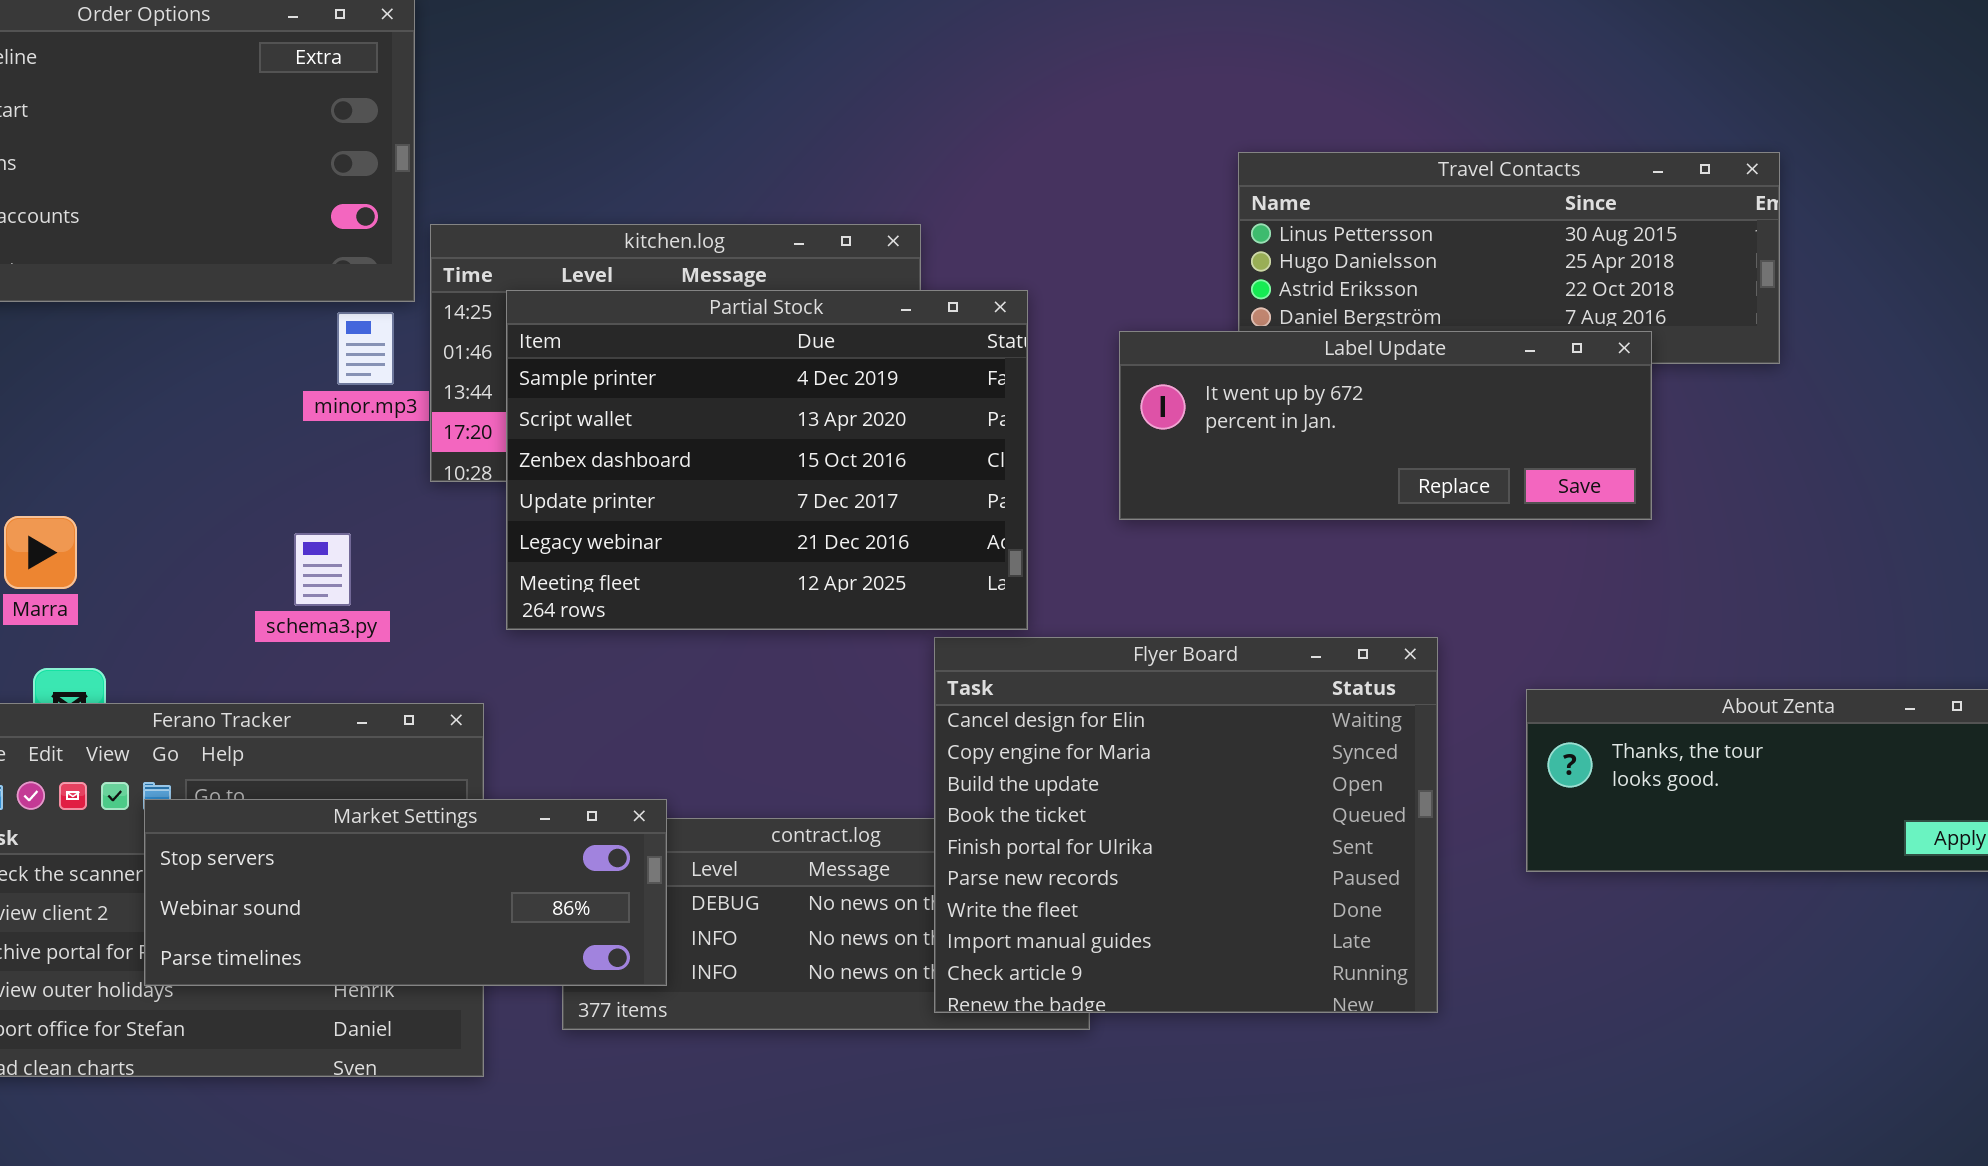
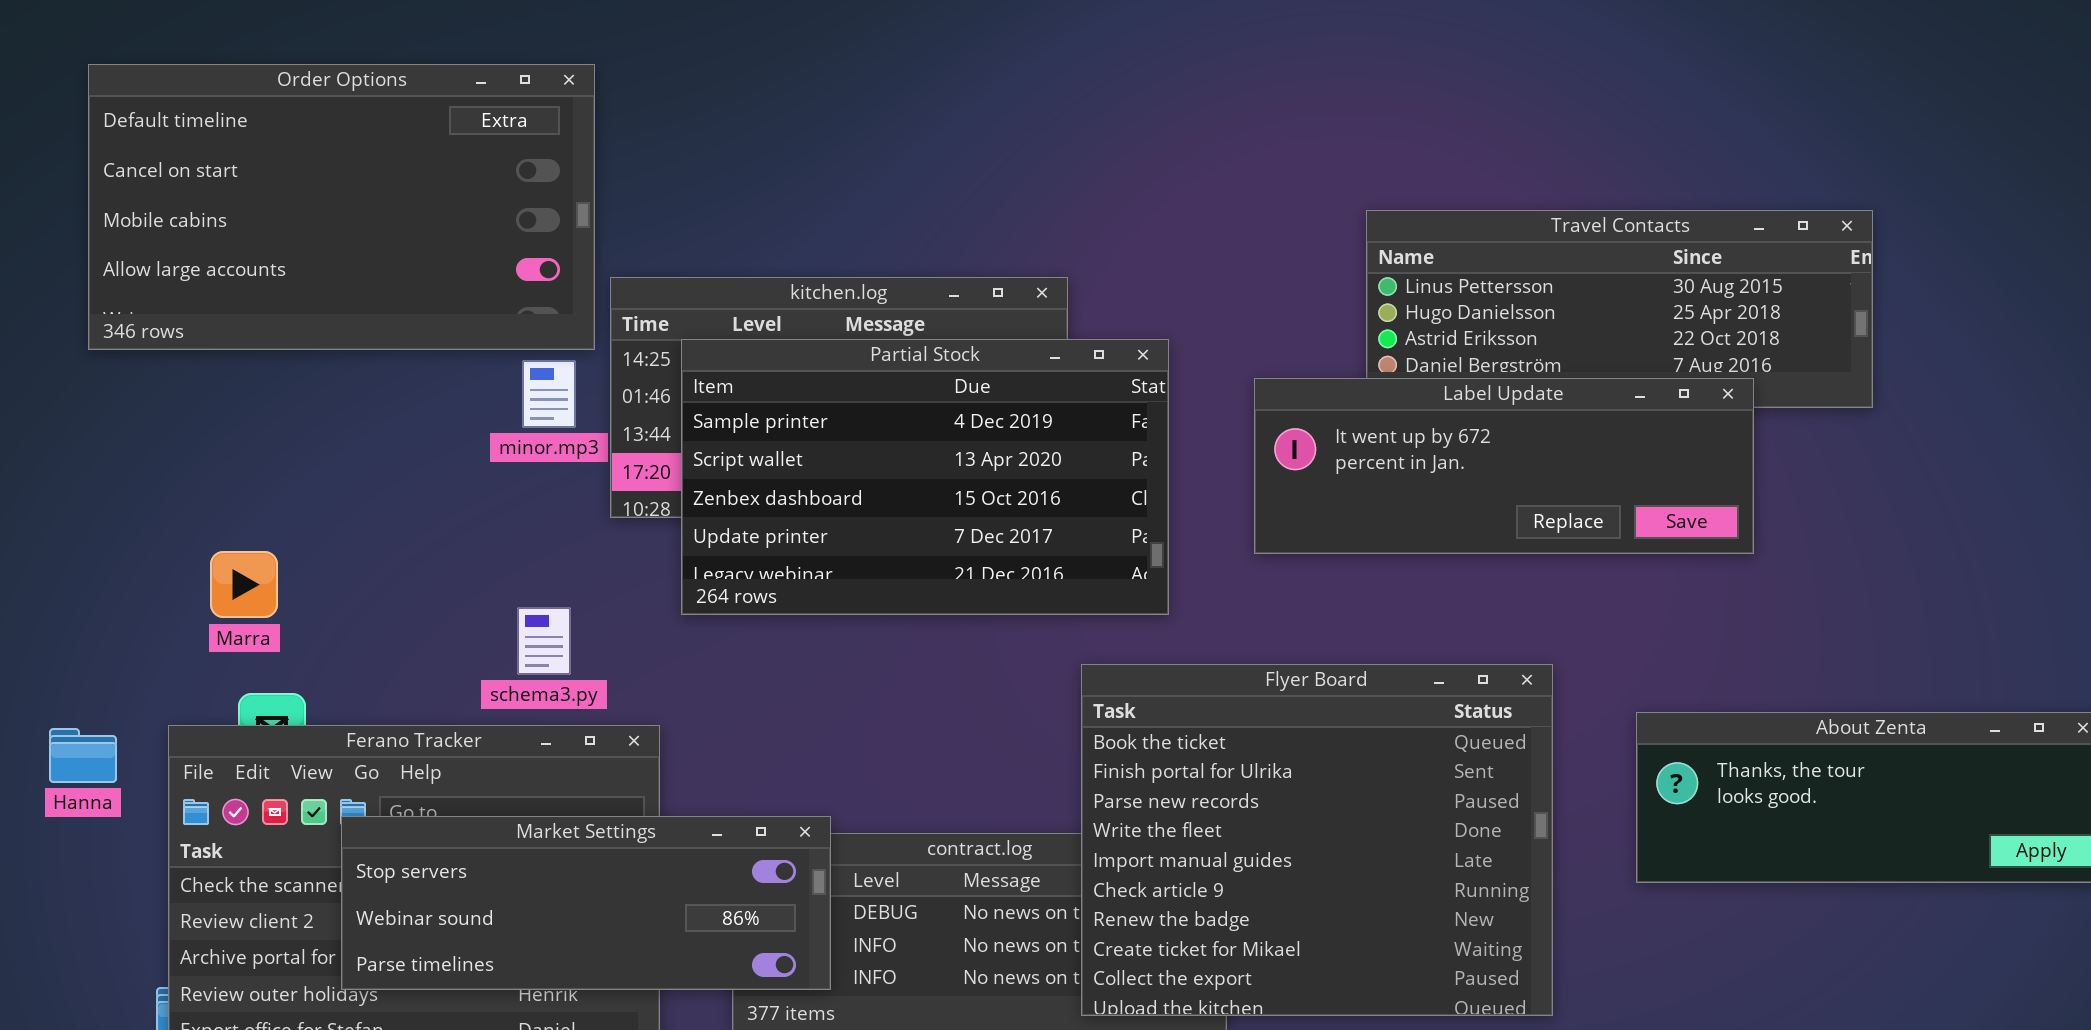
Partial Stock: [506,290,1028,630] -> [681,339,1169,615], resized
schema3.py: [294,533,351,606] -> [517,607,571,675], moved
Flyer Board: [934,637,1438,1013] -> [1081,664,1553,1016], scrolled down 3 rows

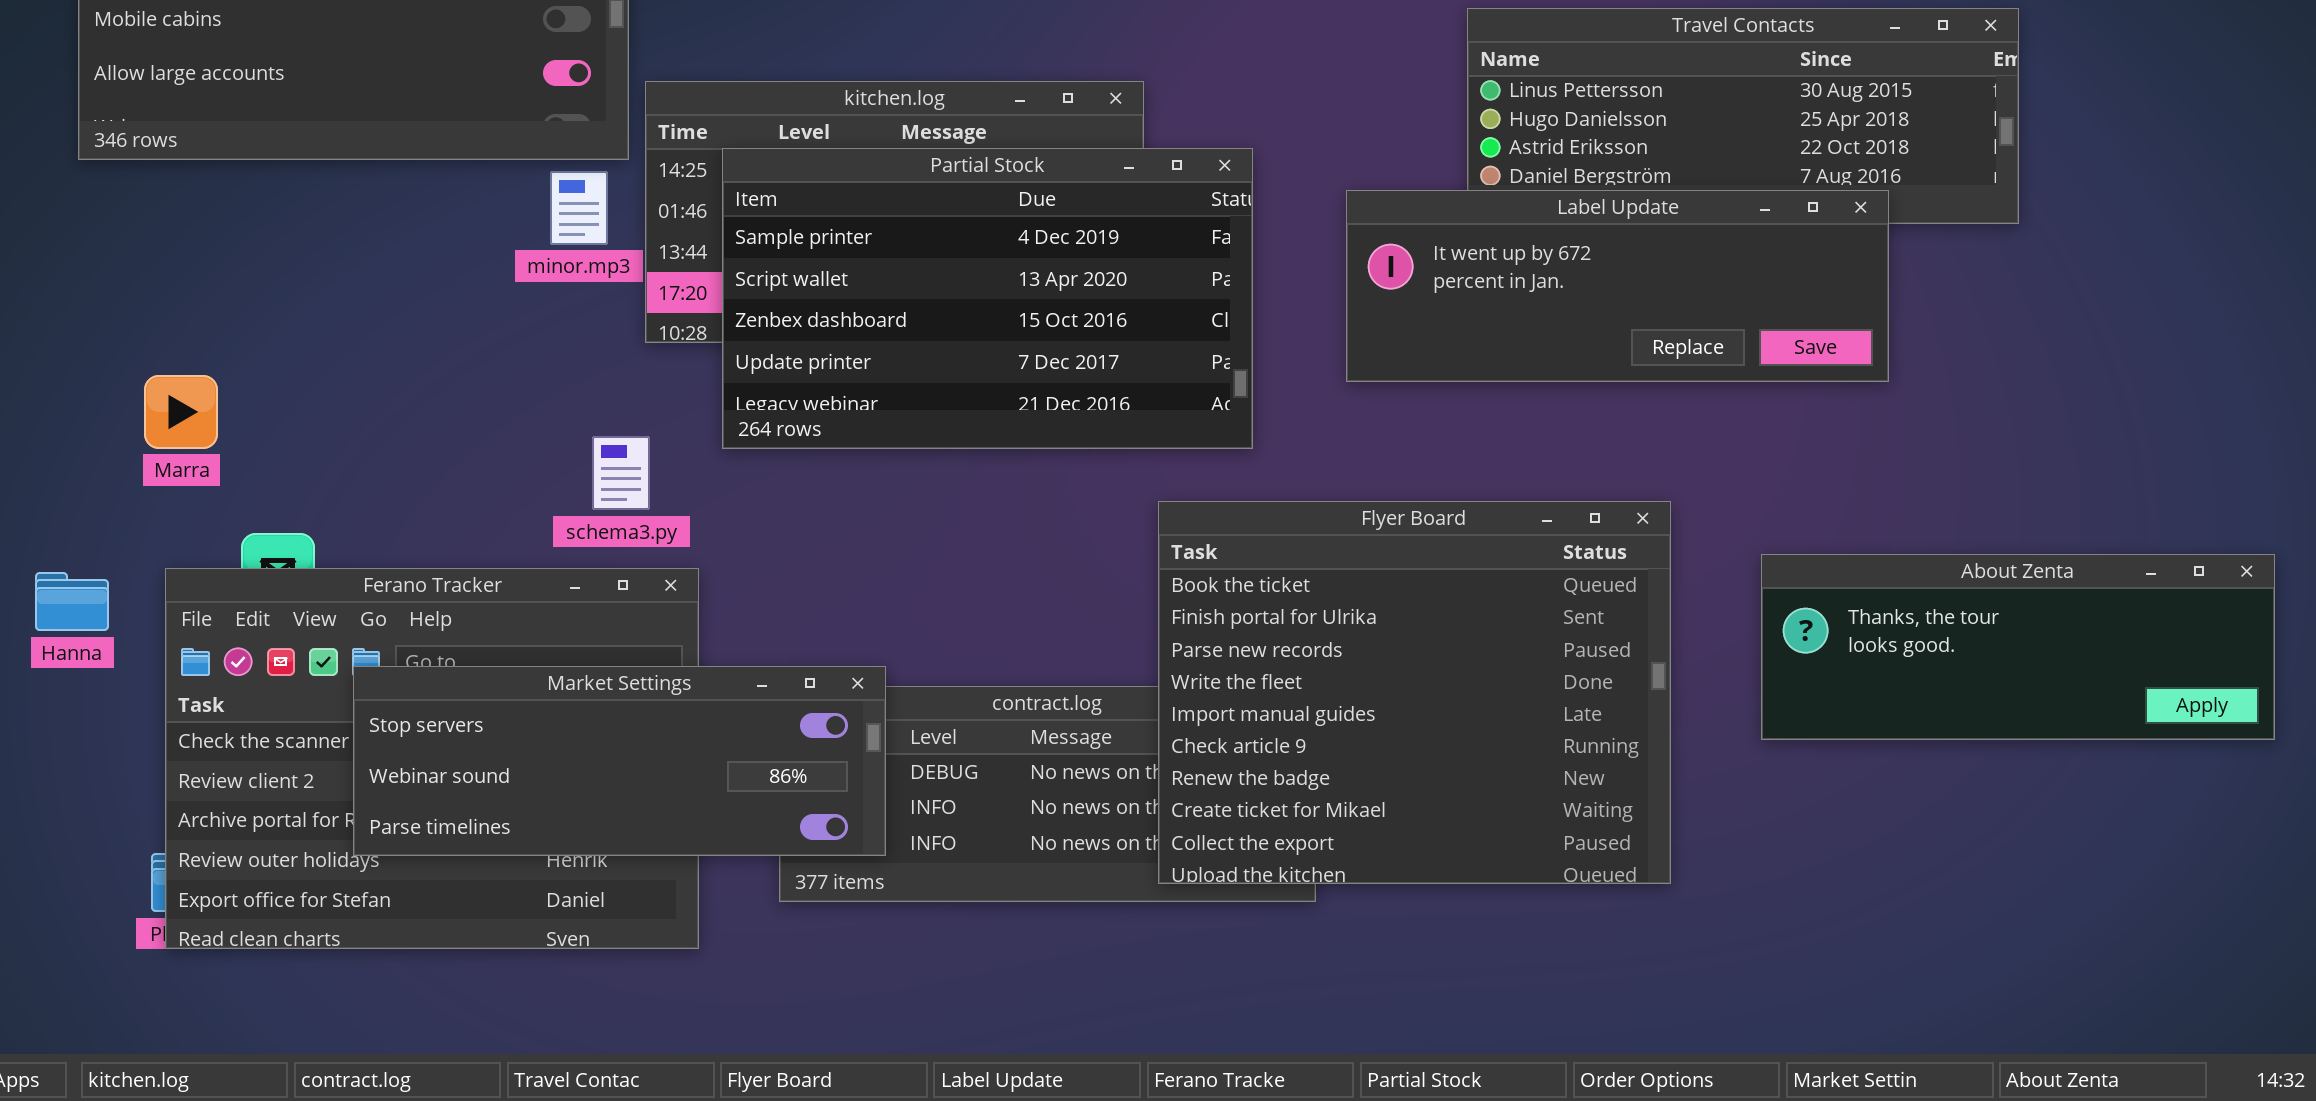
Marra: [210,551,278,618] -> [144,375,218,449], moved
schema3.py: [517,607,571,675] -> [592,436,650,510], moved

